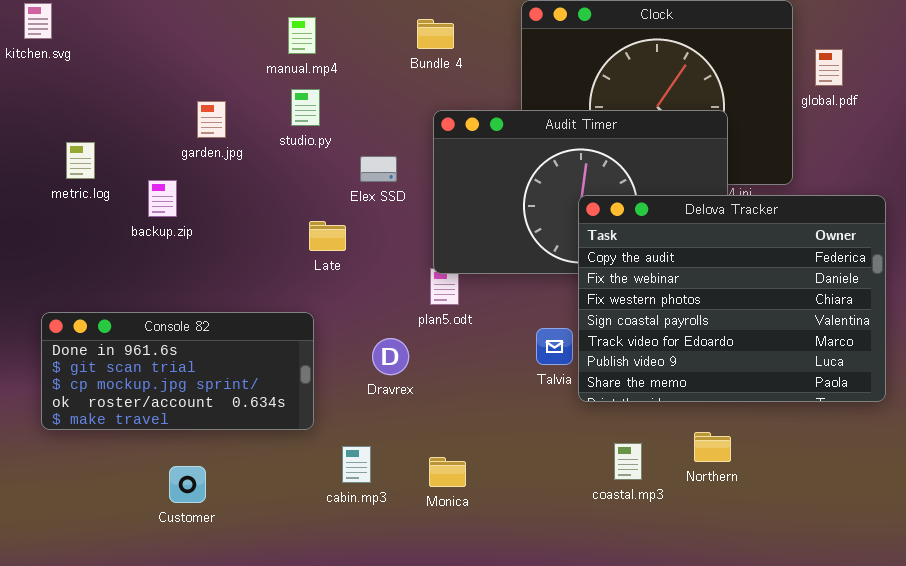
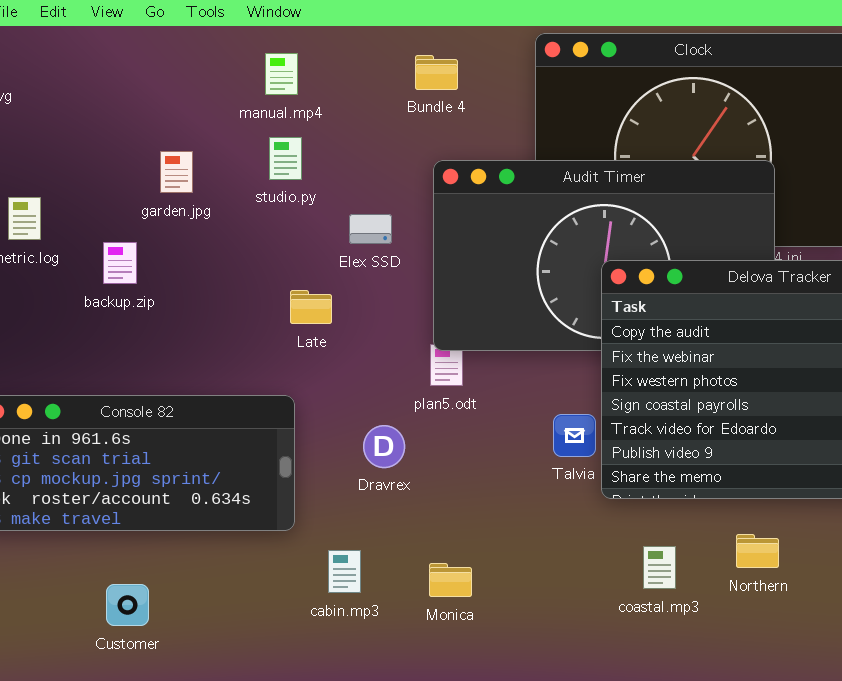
Customer: [169,466,206,503] -> [106,584,149,626], moved

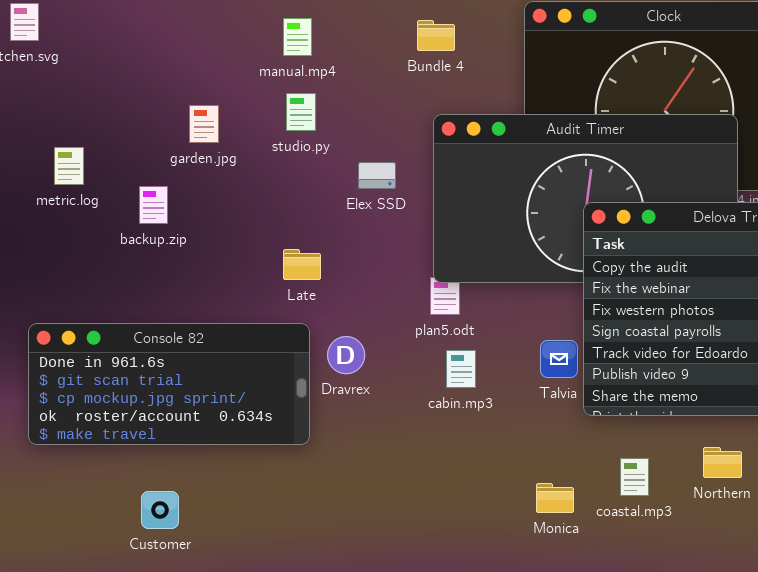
Late: [290,290,332,324] -> [283,249,321,280], moved
Dravrex: [363,425,405,468] -> [327,336,365,374], moved
cabin.mp3: [328,550,361,593] -> [446,350,476,388], moved
Monica: [429,563,472,597] -> [536,483,574,513], moved

